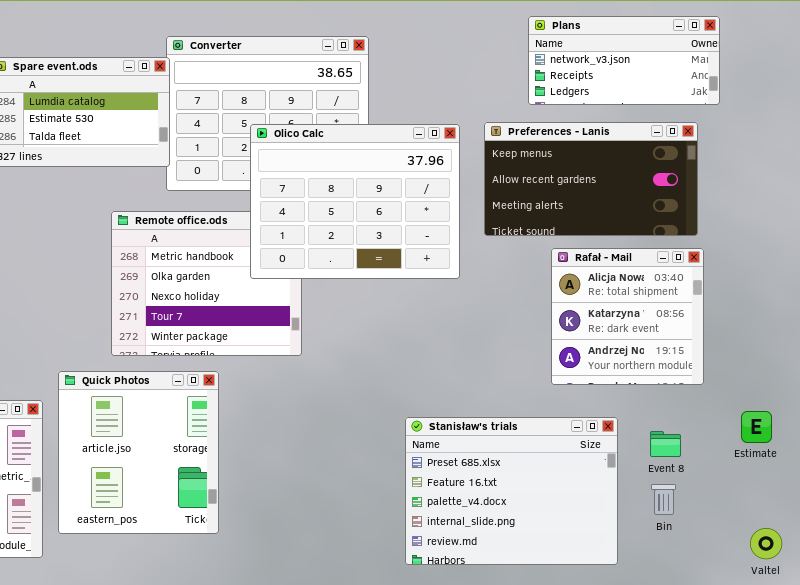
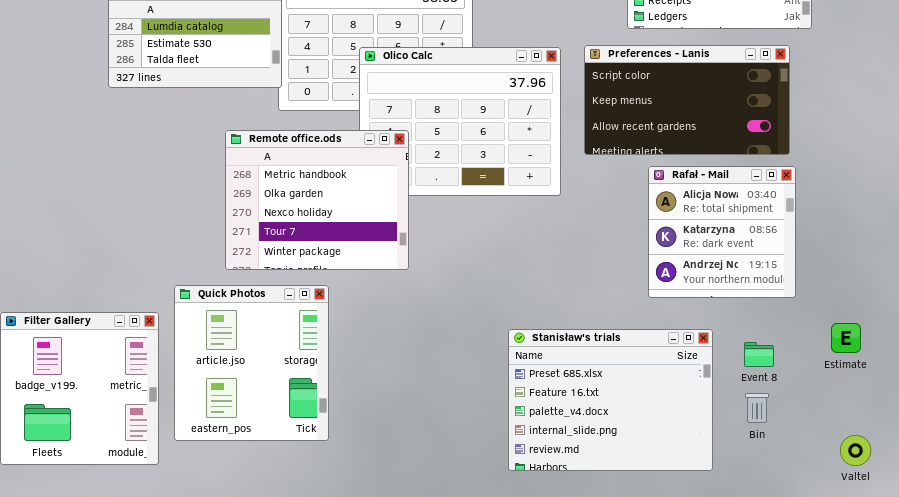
Preferences - Lanis: [484,122,698,236] -> [584,45,790,155], scrolled up 1 row
Remote office.ods: [111,211,302,356] -> [225,130,409,270], raised

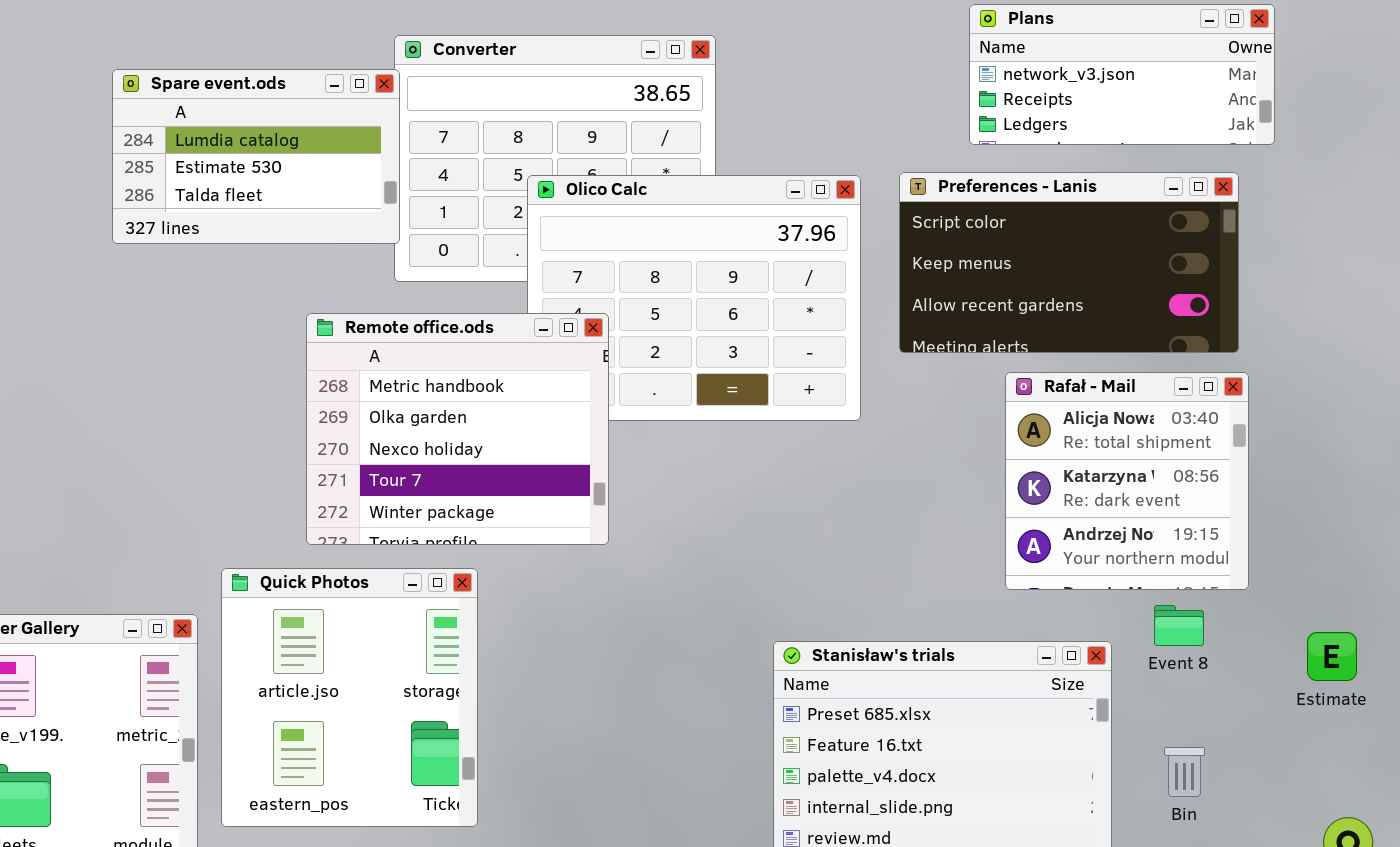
Event 8: [744,342,774,367] -> [1154,605,1204,646], moved

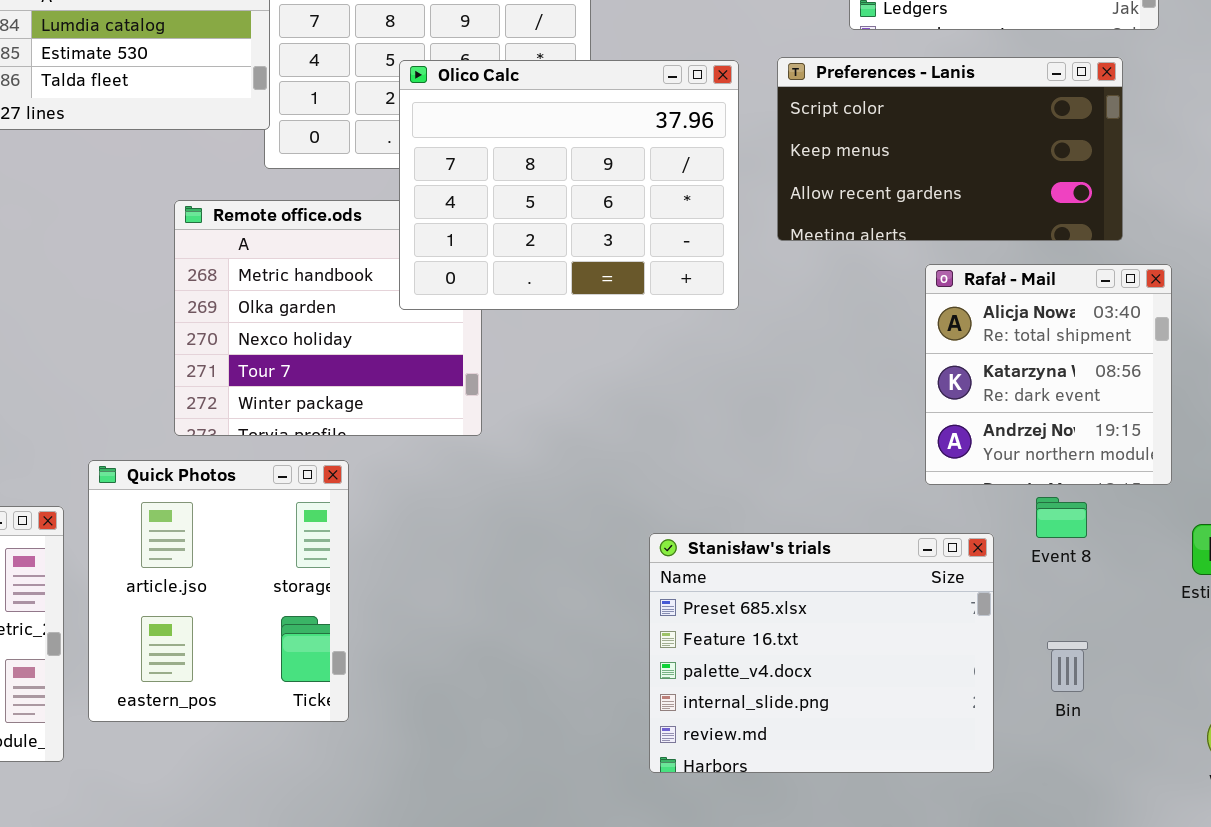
Olico Calc: [527,175,861,421] -> [399,60,739,310], raised
Rafał - Mail: [1005,372,1249,590] -> [925,264,1172,485], moved

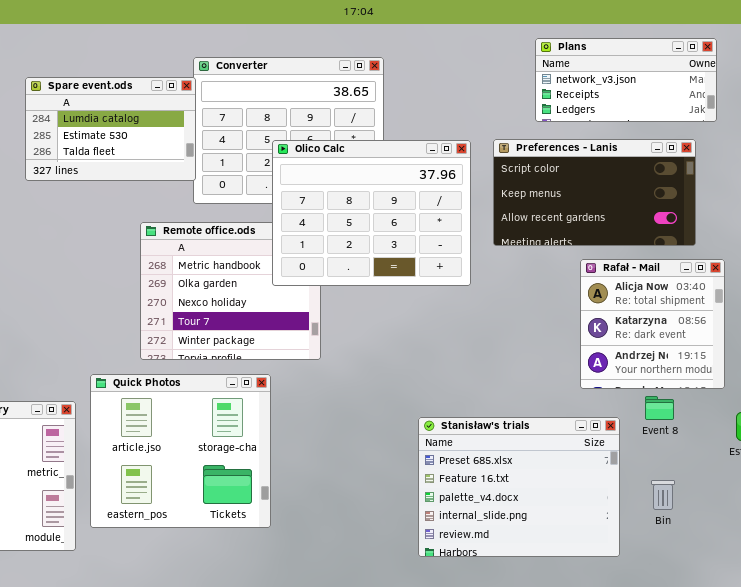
Quick Photos: [88,460,349,722] -> [90,374,271,528], resized

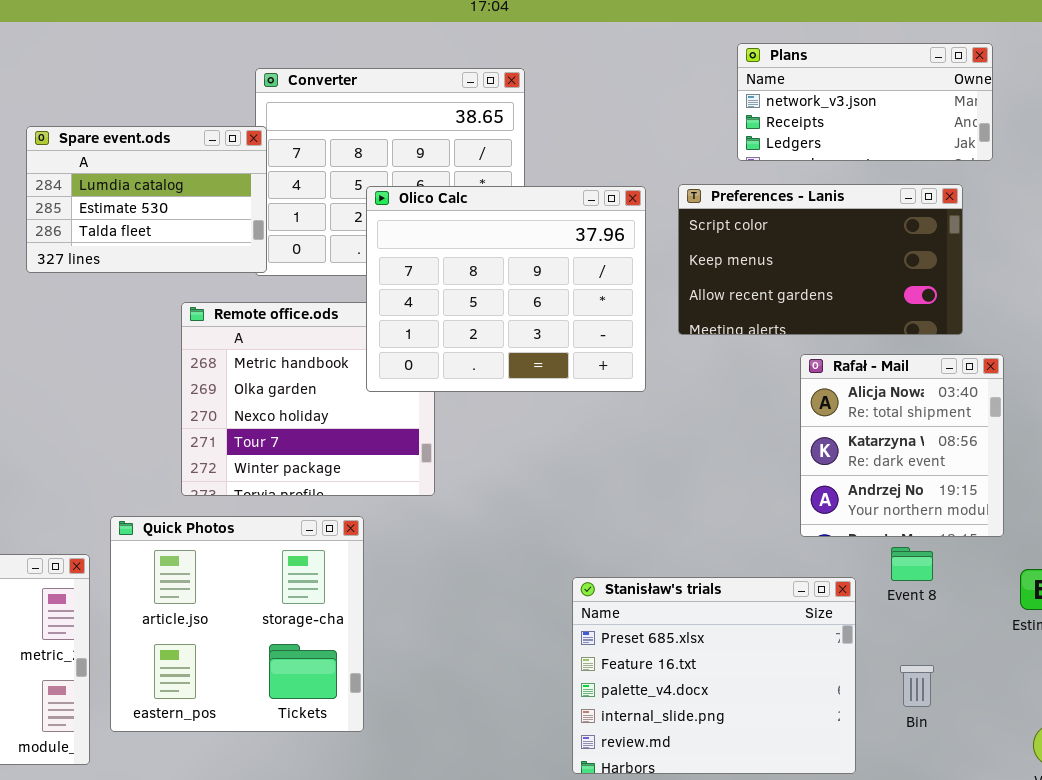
Spare event.ods: [25,77,196,181] -> [26,126,267,273], moved

